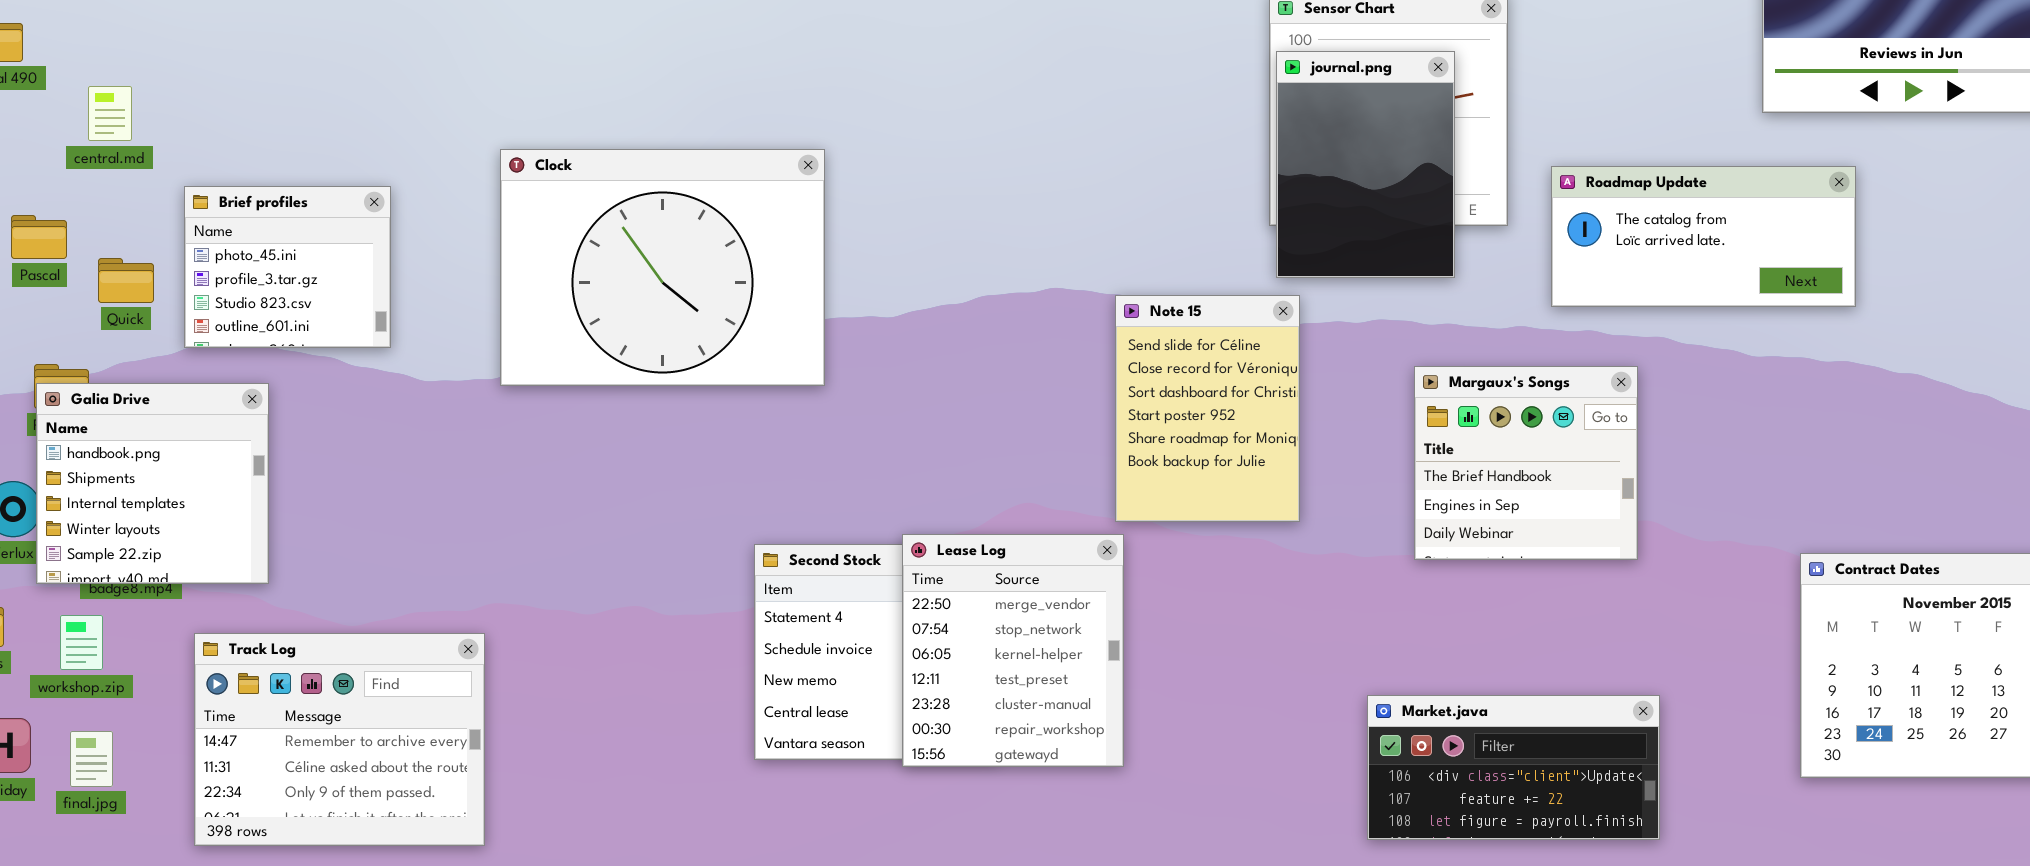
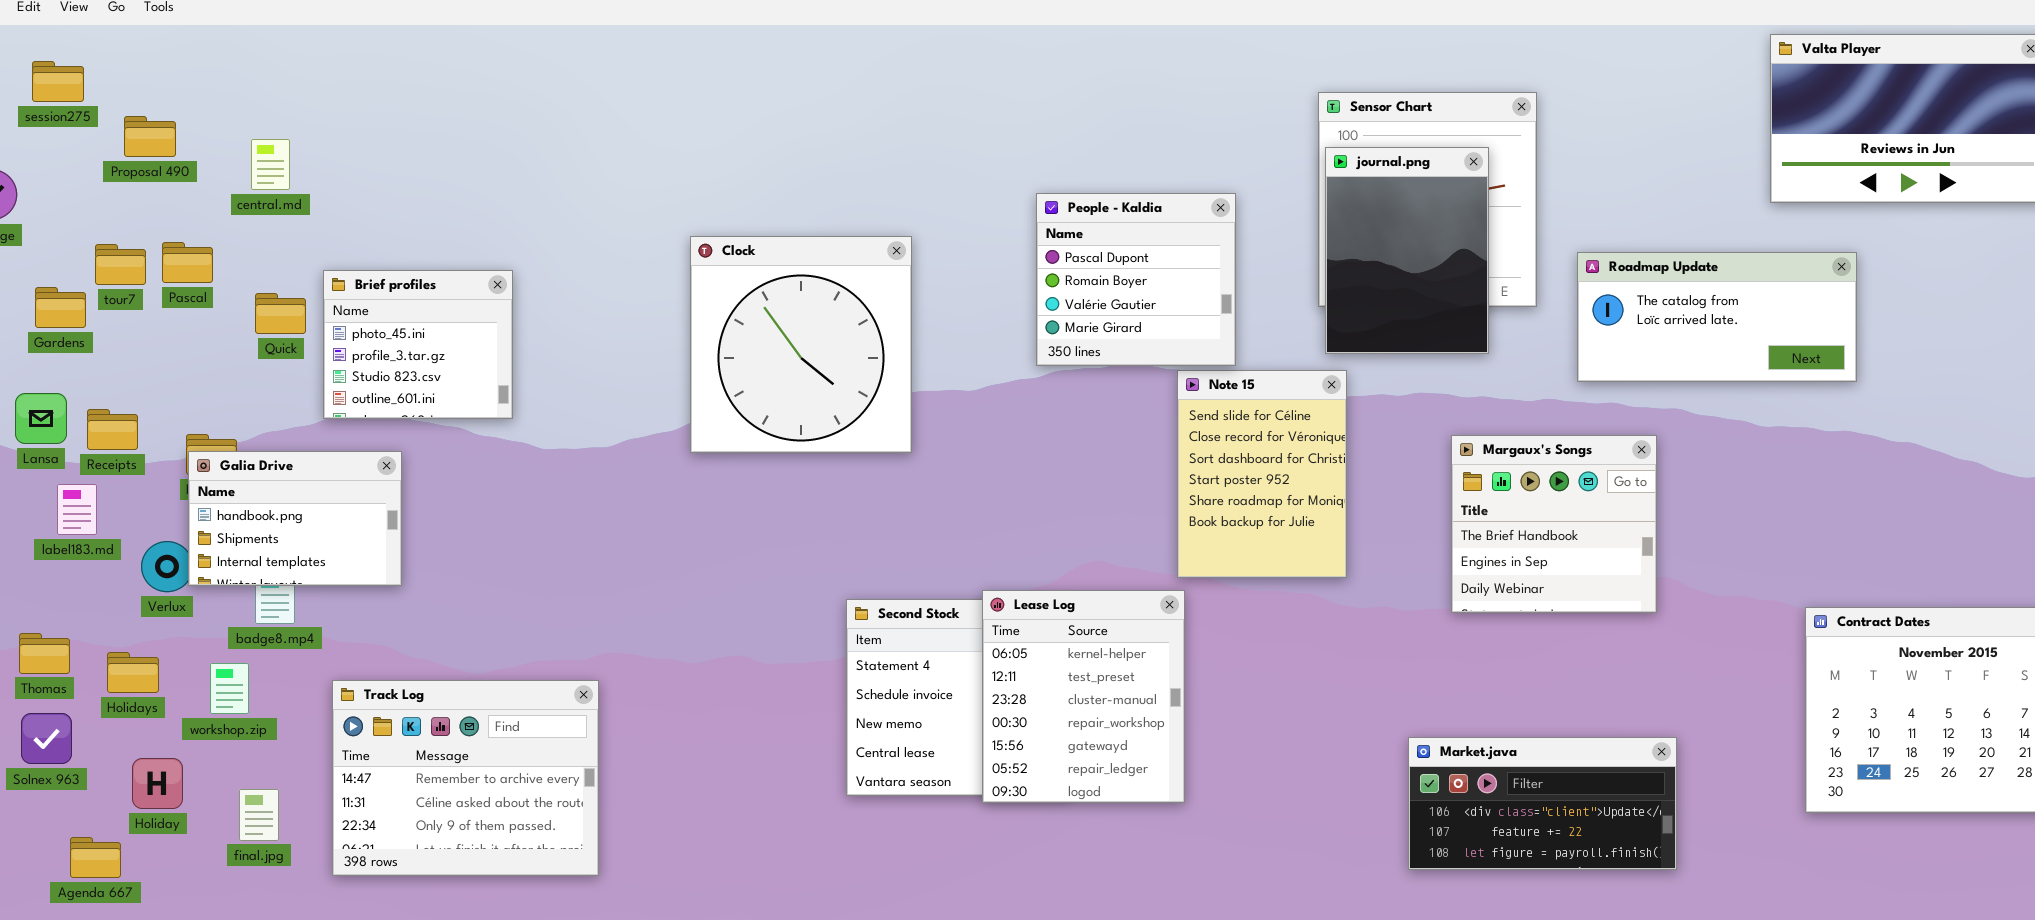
central.md: [88,86,132,141] -> [251,139,290,190], moved
People - Kaldia: none -> [1036,193,1236,366], opened
Clock: [500,149,825,386] -> [690,236,912,453], resized
Pascal: [11,215,67,259] -> [162,242,213,283], moved
Quick: [98,258,154,303] -> [255,293,306,334], moved
Galia Drive: [36,383,269,584] -> [188,451,402,586], resized
Lease Log: [902,534,1124,767] -> [982,590,1185,803], scrolled down 2 rows
final.jpg: [70,731,113,787] -> [239,789,279,841], moved

